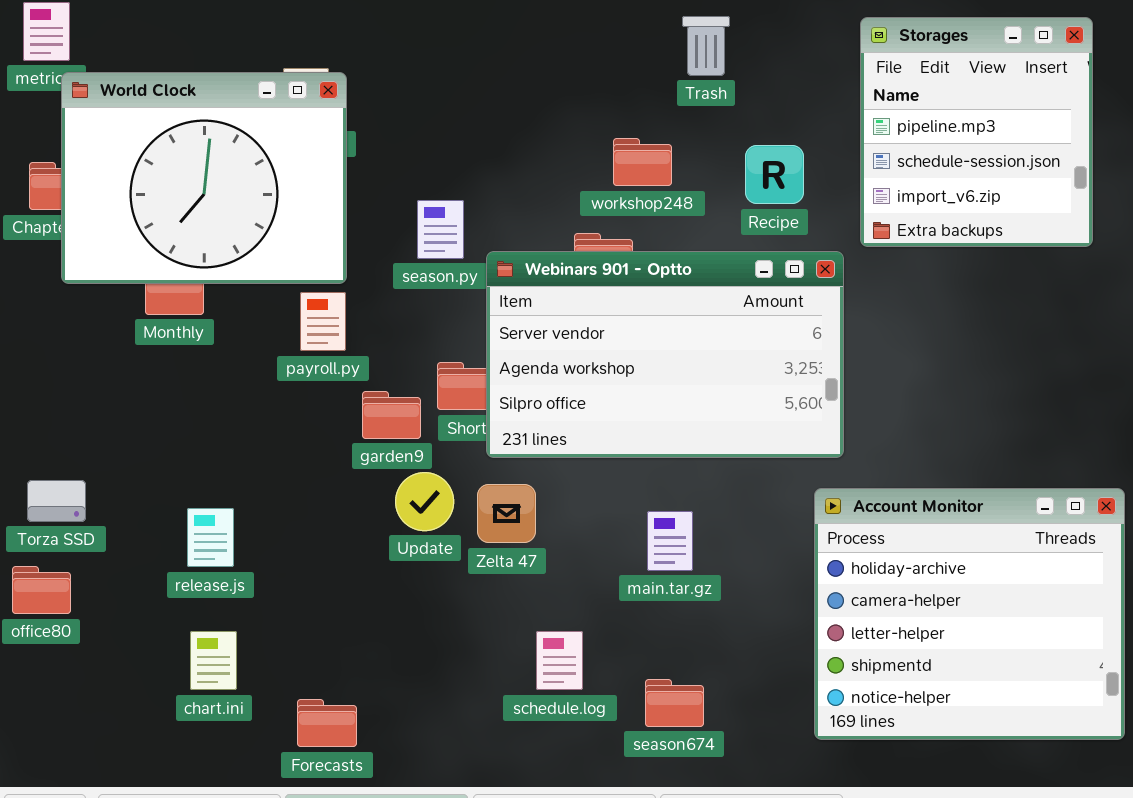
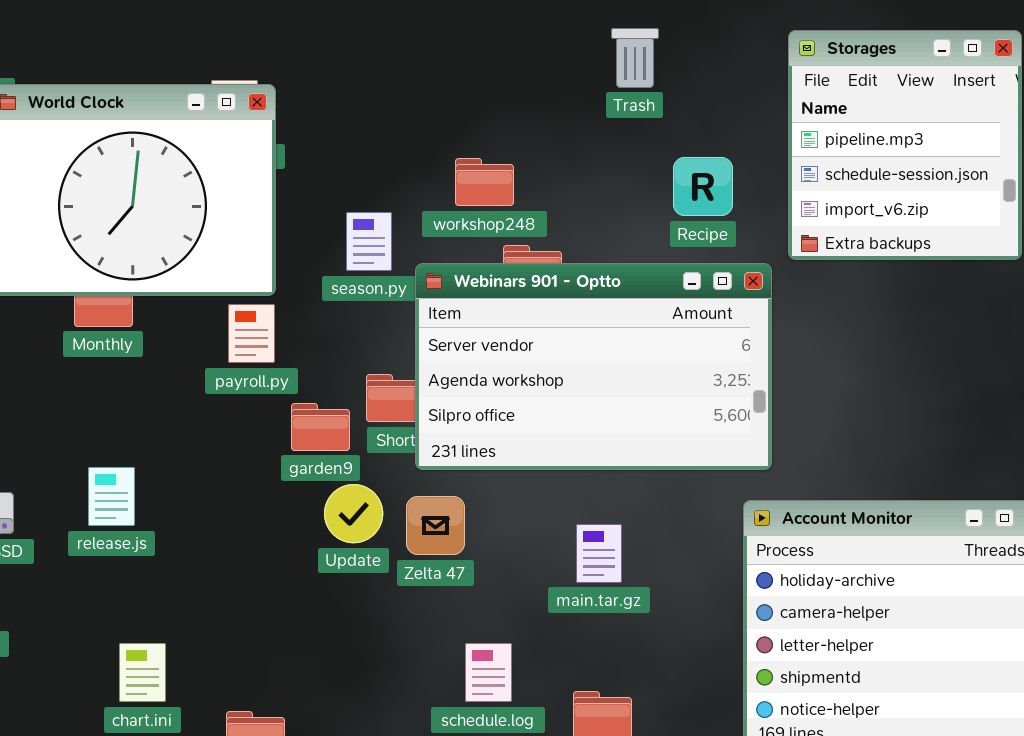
workshop248: [613,138,672,186] -> [455,158,514,206], moved
release.js: [187,508,234,567] -> [88,467,135,526], moved

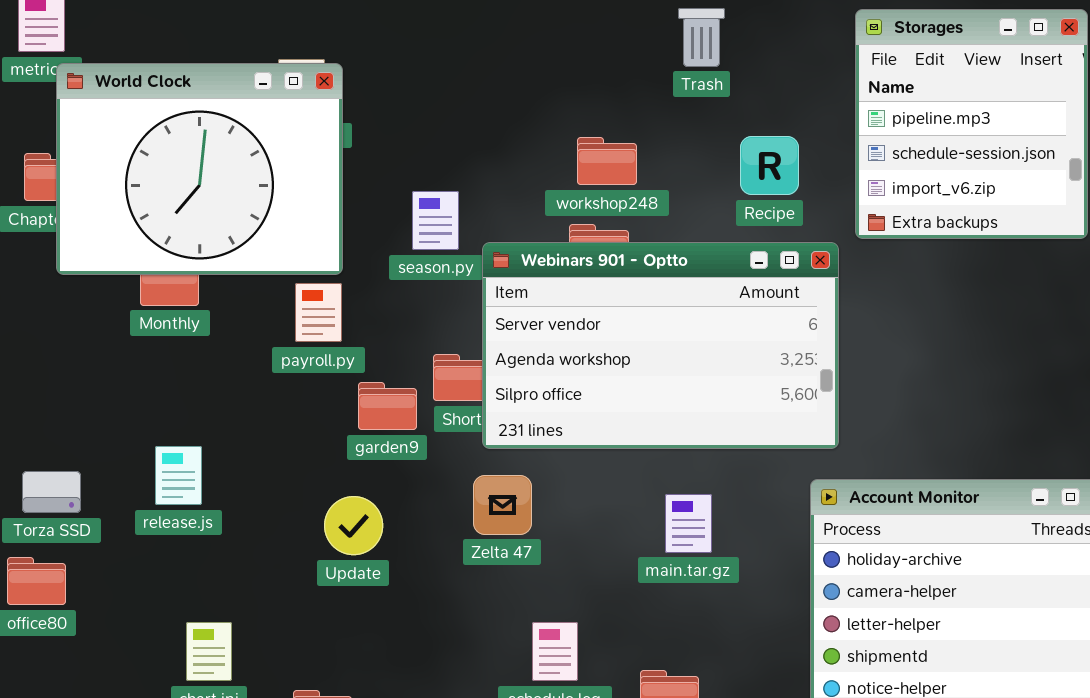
workshop248: [455,158,514,206] -> [577,137,637,185], moved
Update: [324,484,383,543] -> [324,496,383,555], moved
main.tar.gz: [576,524,622,583] -> [665,494,712,553], moved

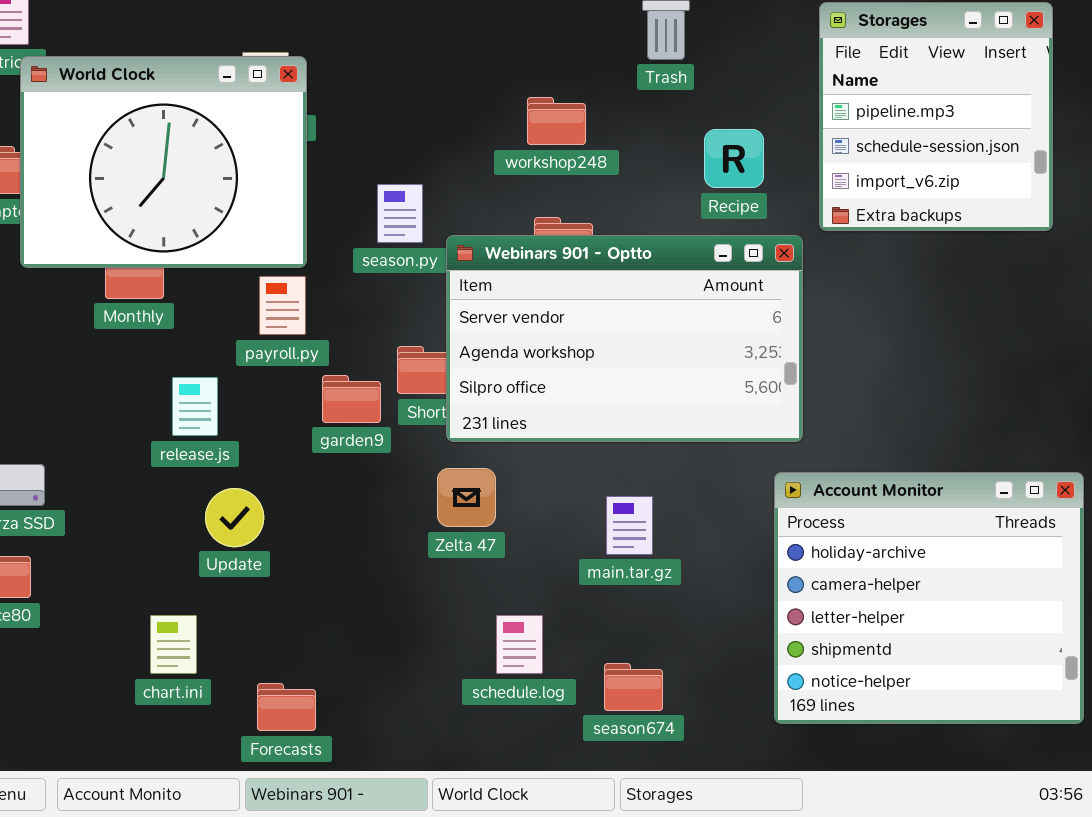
workshop248: [577,137,637,185] -> [527,97,586,145], moved
release.js: [155,446,202,505] -> [172,377,218,436], moved
main.tar.gz: [665,494,712,553] -> [606,496,653,555], moved
Update: [324,496,383,555] -> [205,488,264,547], moved

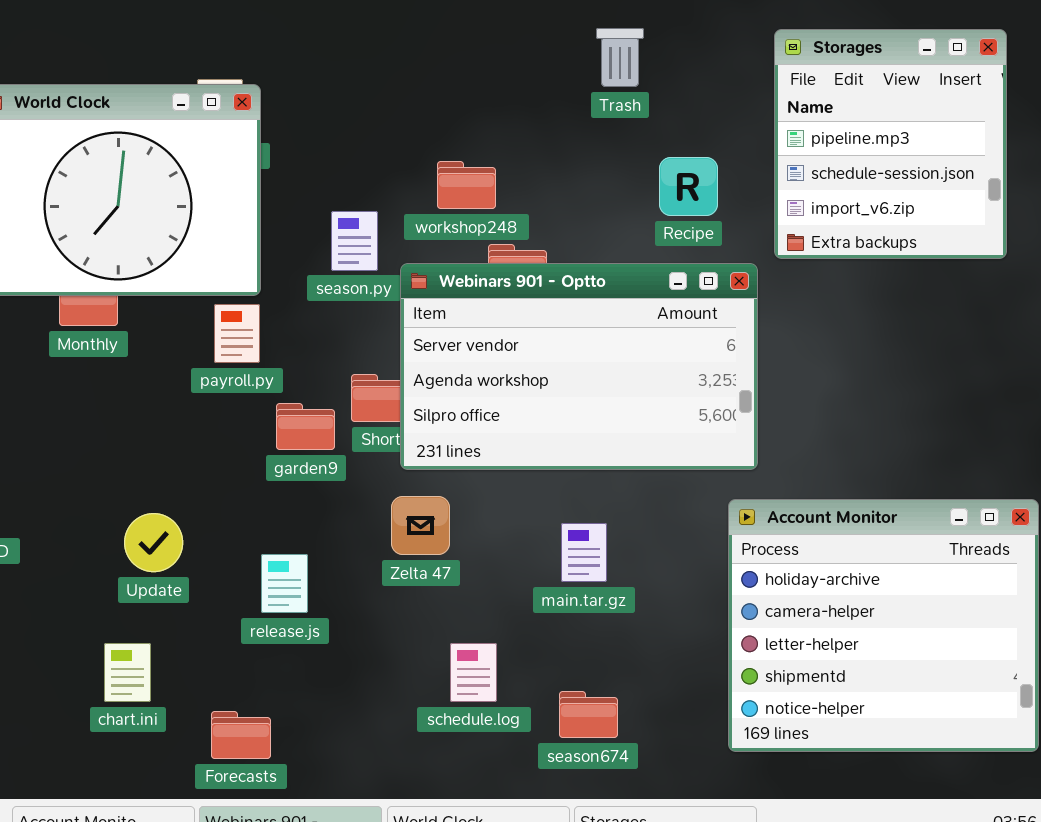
workshop248: [527,97,586,145] -> [437,161,496,209], moved
release.js: [172,377,218,436] -> [261,554,308,613], moved
Update: [205,488,264,547] -> [124,513,183,572], moved

